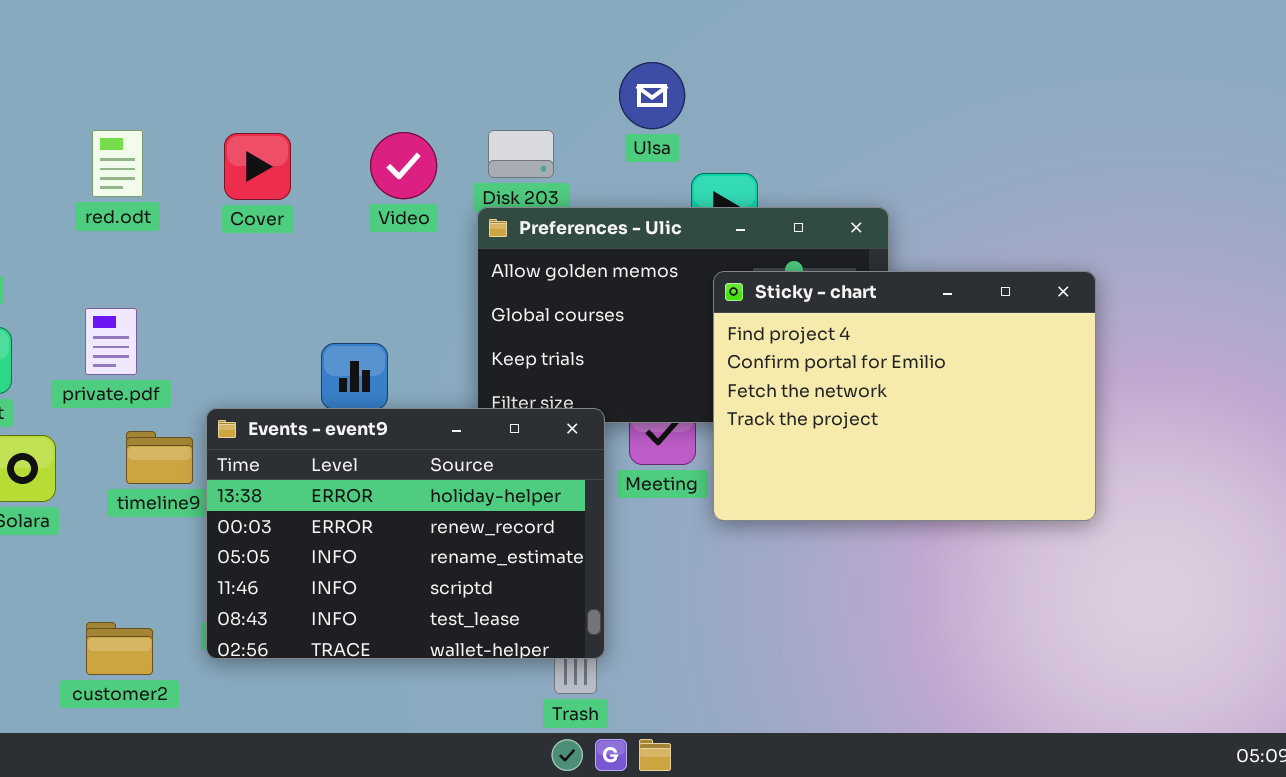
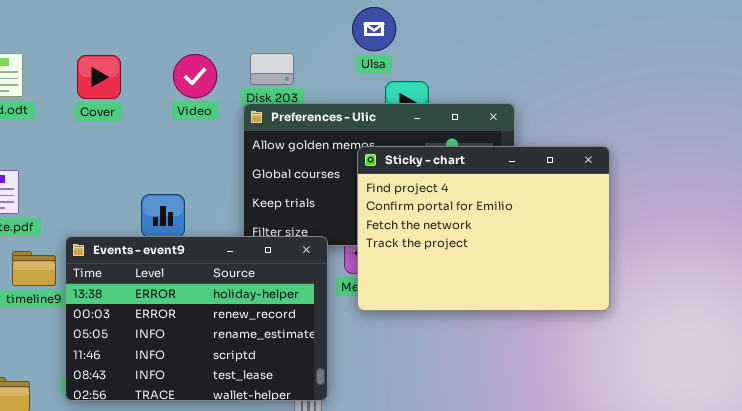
Ulsa: [619,62,685,129] -> [352,7,396,51], moved
Sticky - chart: [713,271,1096,521] -> [357,146,610,311], moved

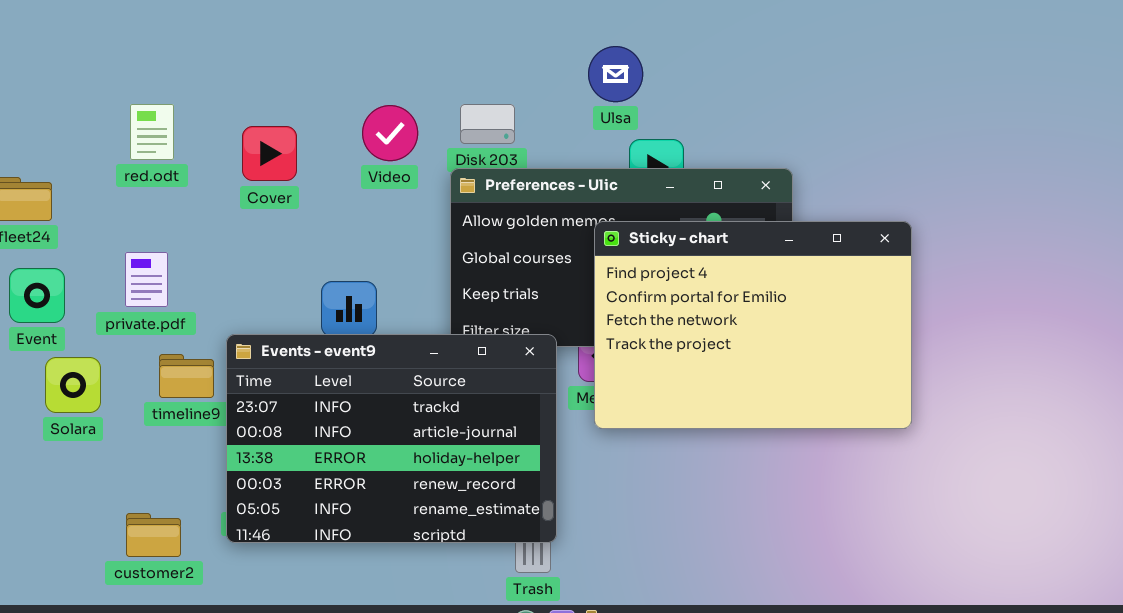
Cover: [77,55,121,99] -> [242,126,297,181], moved
Events - event9: [65,236,328,401] -> [226,334,557,543], scrolled up 2 rows

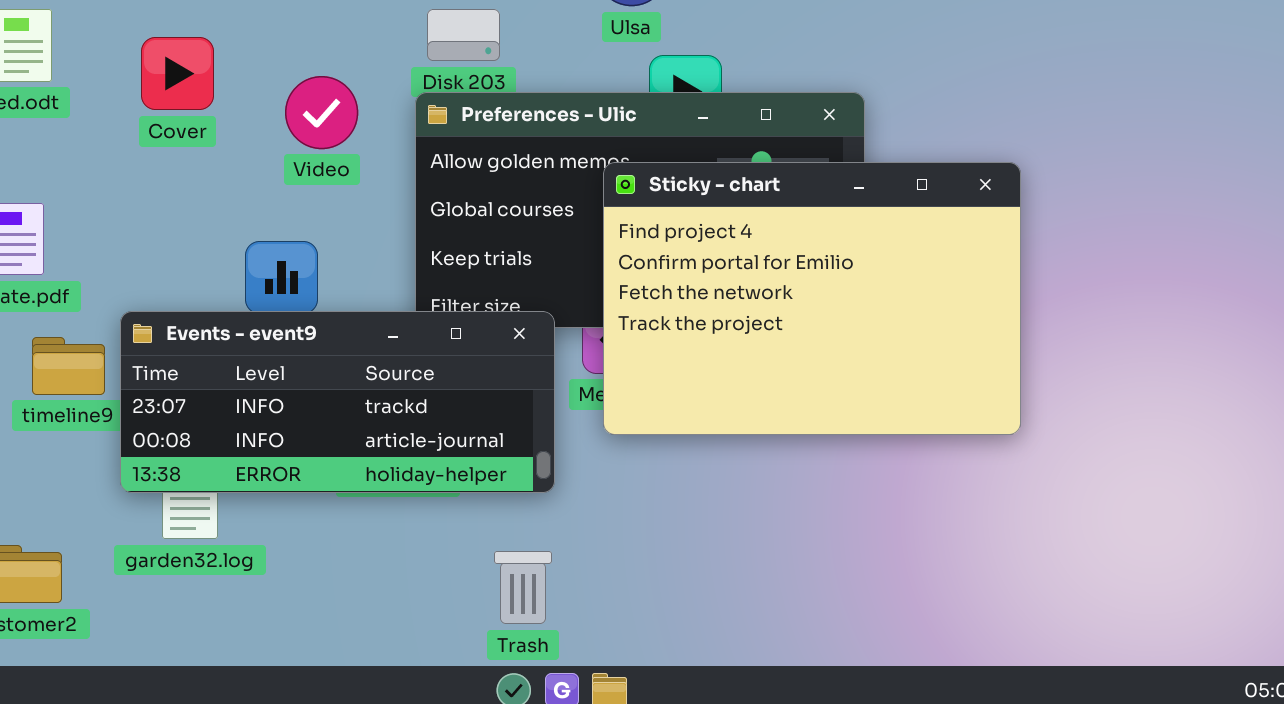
Video: [362,105,418,161] -> [285,76,358,149], moved
Events - event9: [226,334,557,543] -> [120,311,555,493], resized

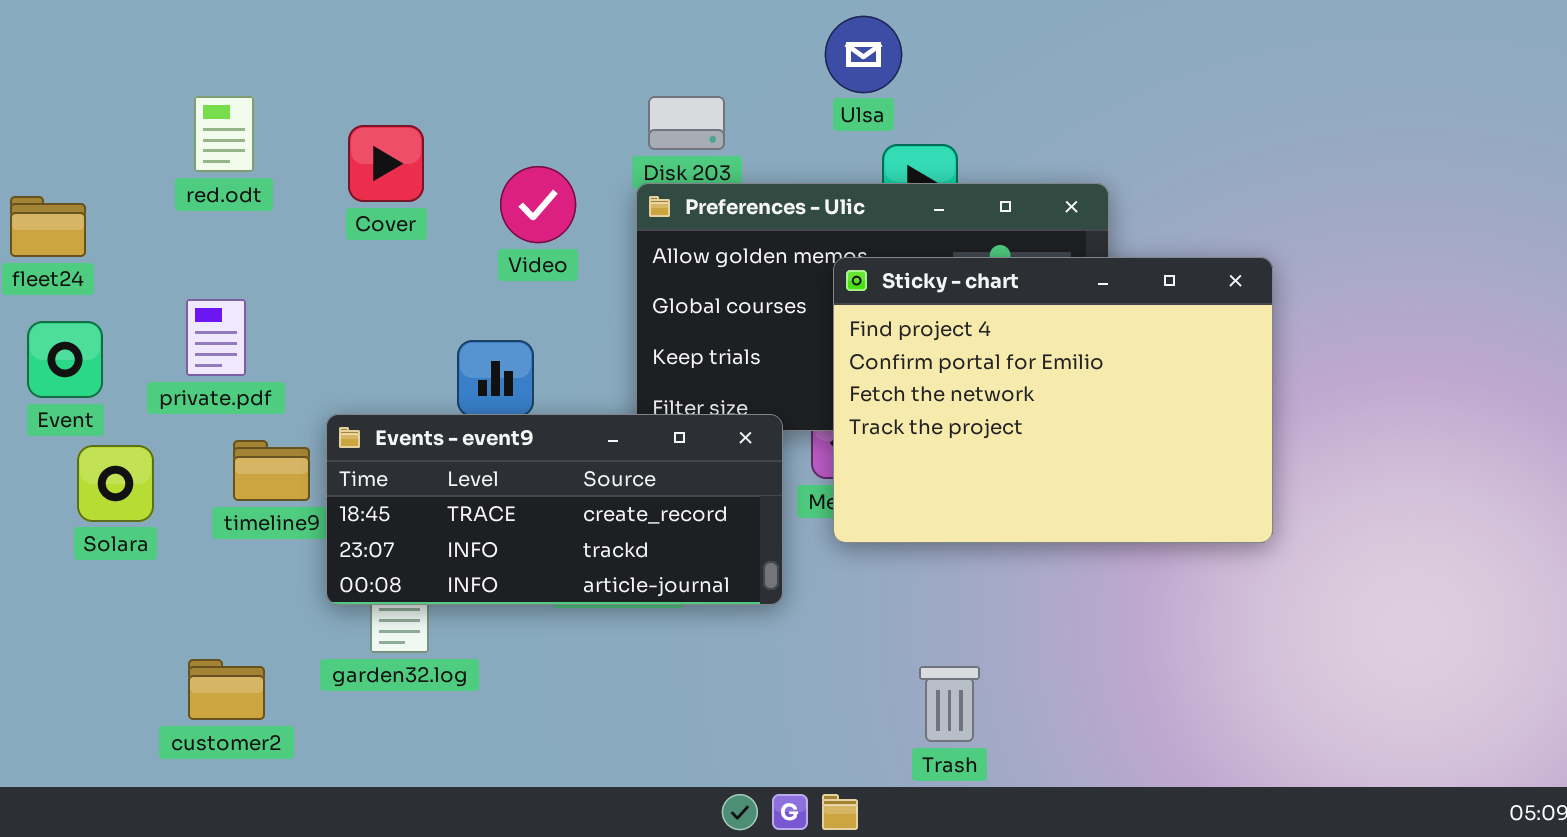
Events - event9: [120,311,555,493] -> [326,414,783,605], scrolled up 1 row
Trash: [494,551,552,624] -> [919,666,980,742], moved

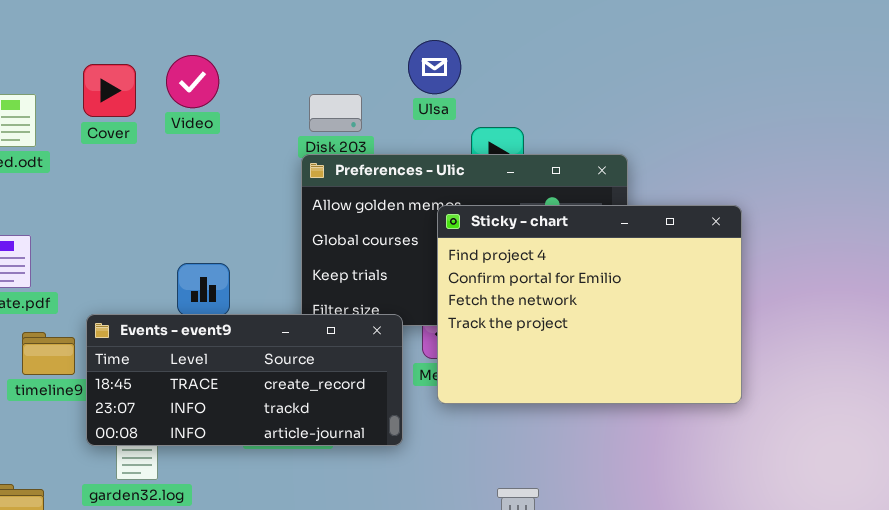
Ulsa: [825,16,902,93] -> [408,40,461,94], moved
Cover: [348,125,424,202] -> [83,64,136,117], moved
Video: [500,166,576,243] -> [166,55,219,108], moved

